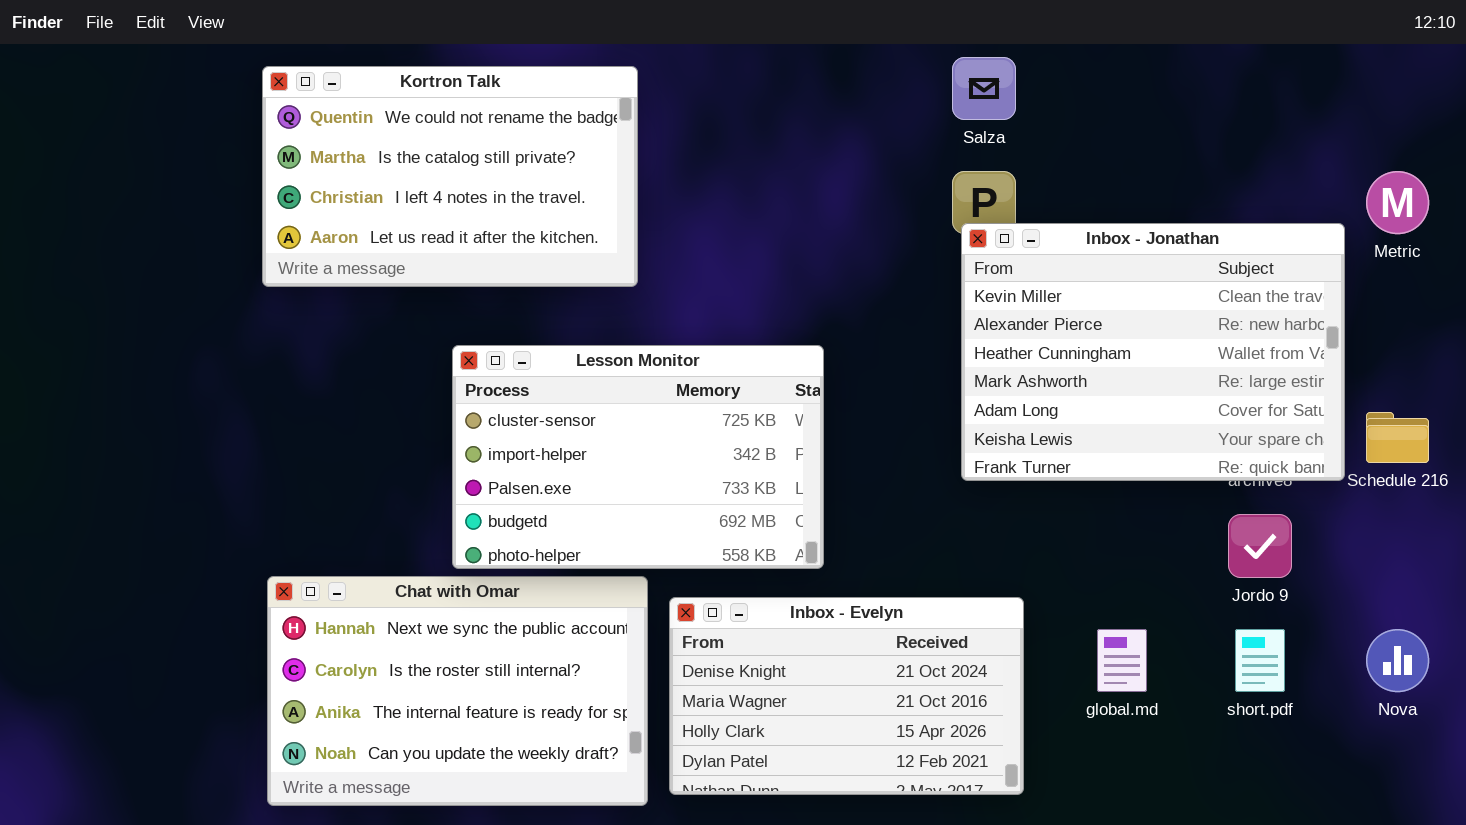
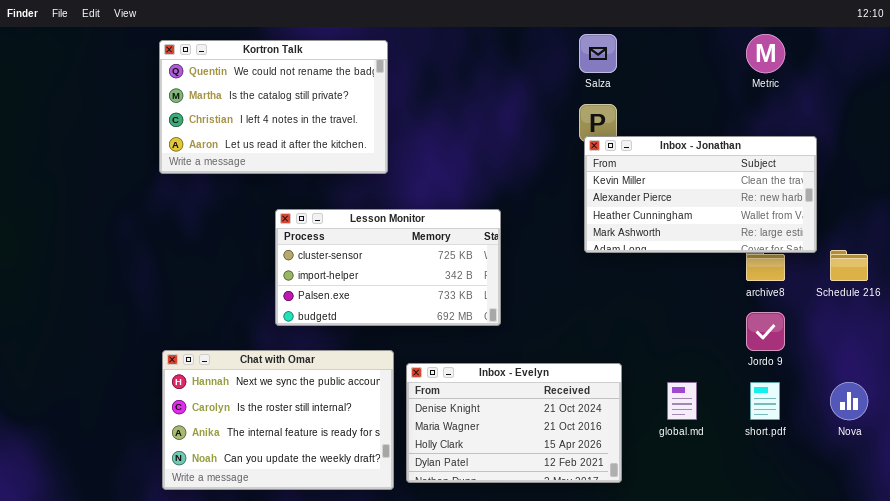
Metric: [1366,171,1429,234] -> [746,34,785,73], moved
Inbox - Jonathan: [961,223,1345,481] -> [584,136,817,253], resized
Lesson Monitor: [452,345,824,569] -> [275,209,501,326], resized

